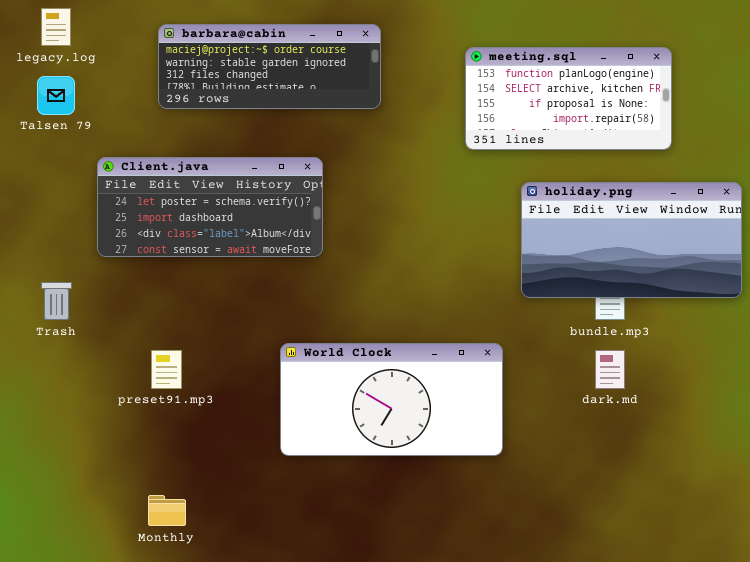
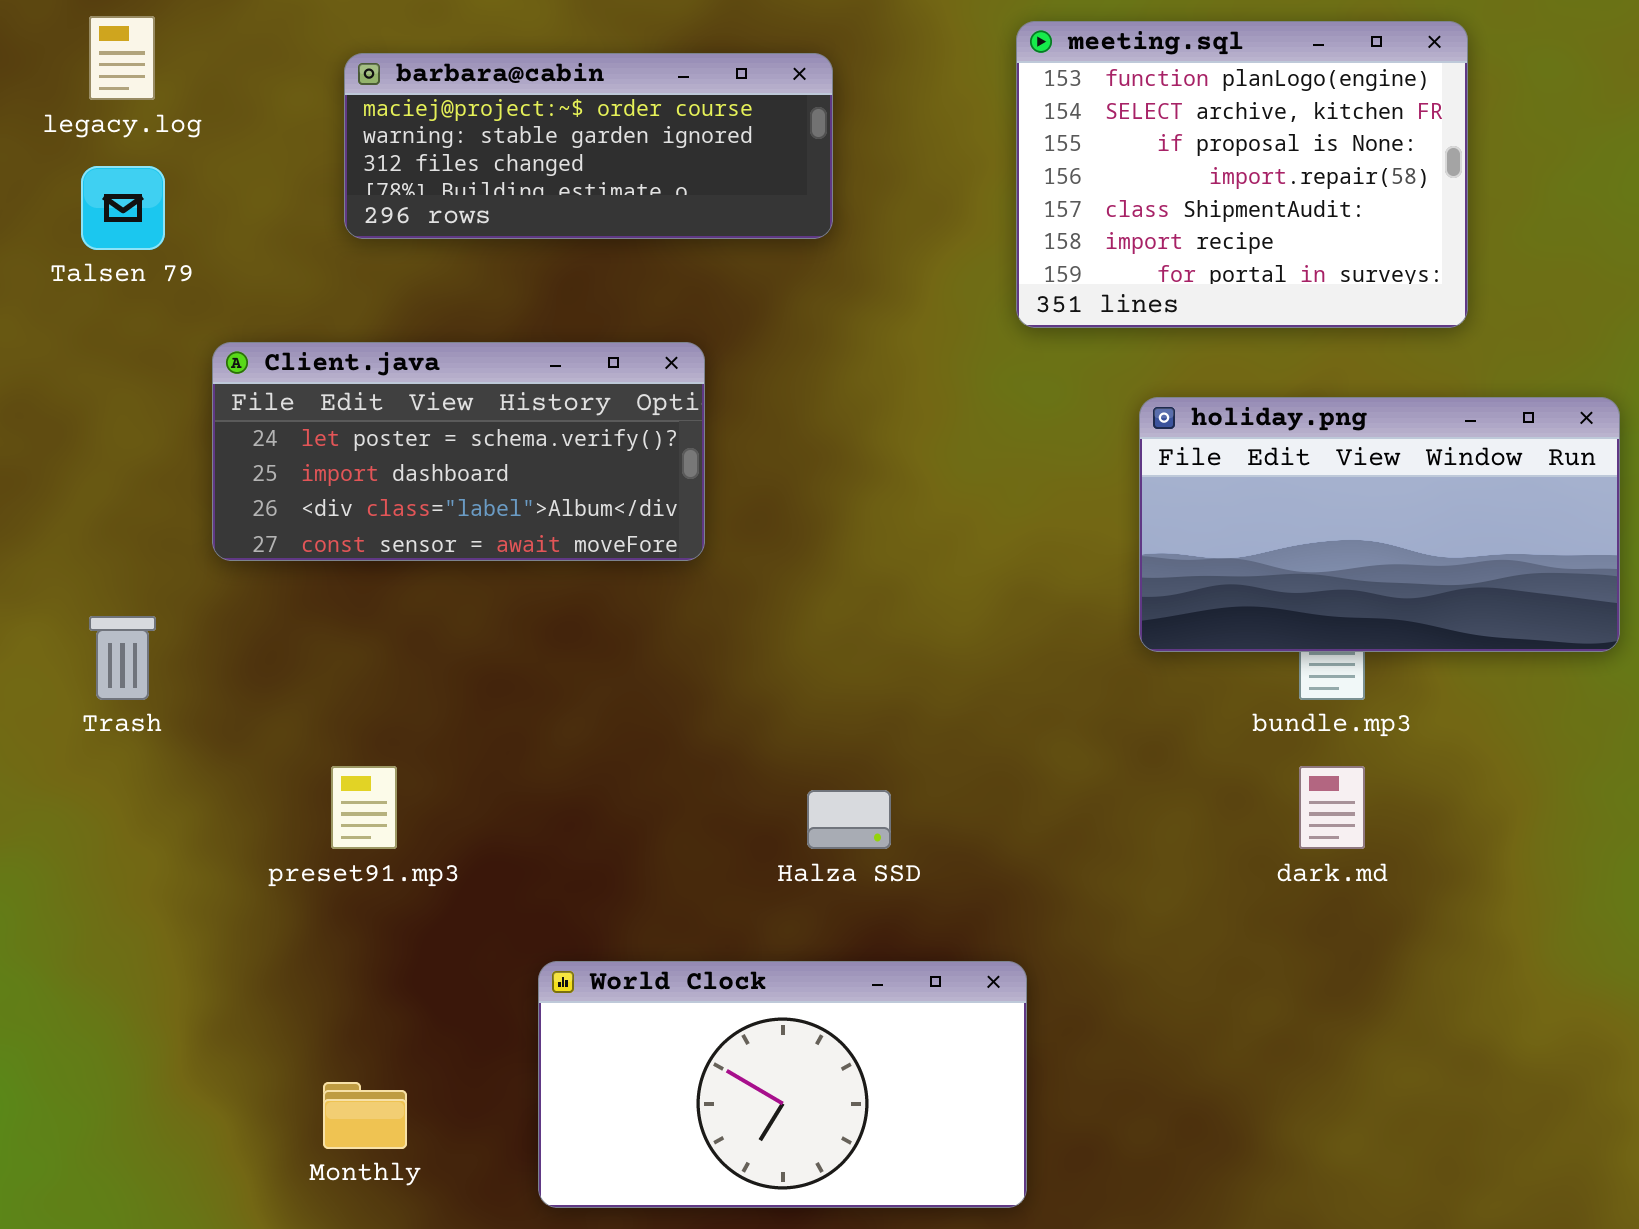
meeting.sql: [465,47,672,150] -> [1016,21,1468,328], resized
World Clock: [280,343,503,456] -> [538,961,1027,1208], moved

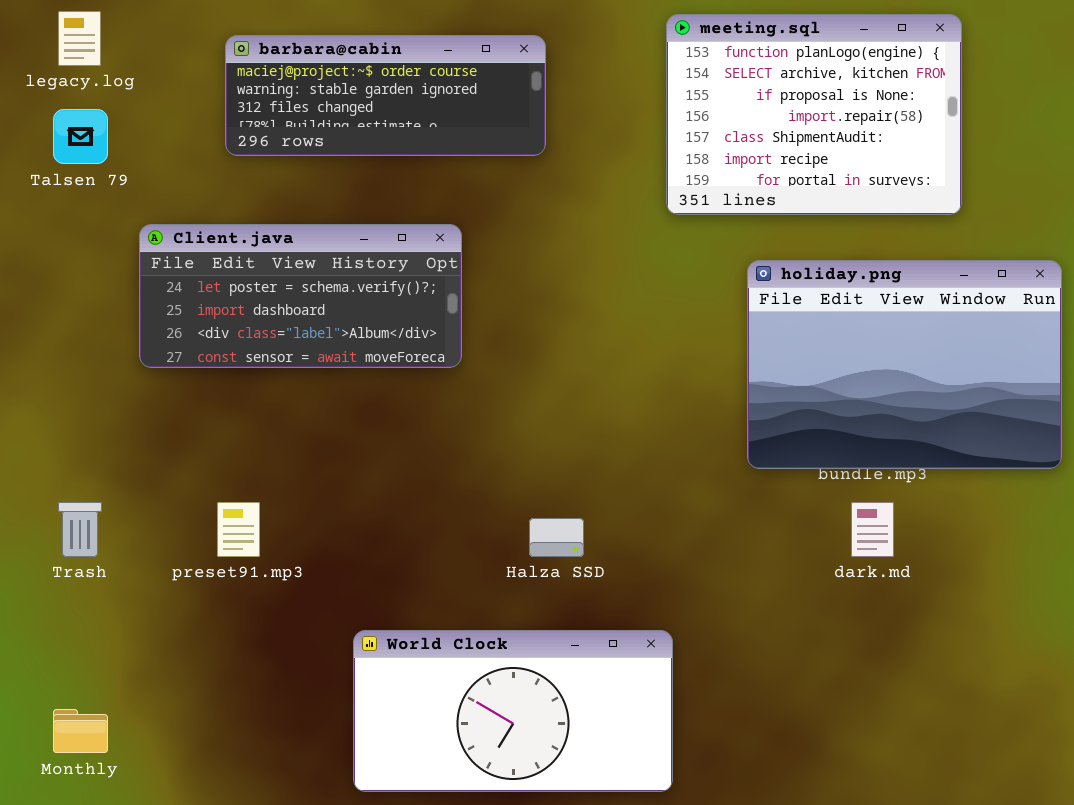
holiday.png: [1139,397,1620,652] -> [747,260,1062,469], resized
Trash: [89,616,156,700] -> [58,502,102,557], moved
Monthly: [323,1082,407,1149] -> [53,709,108,753], moved

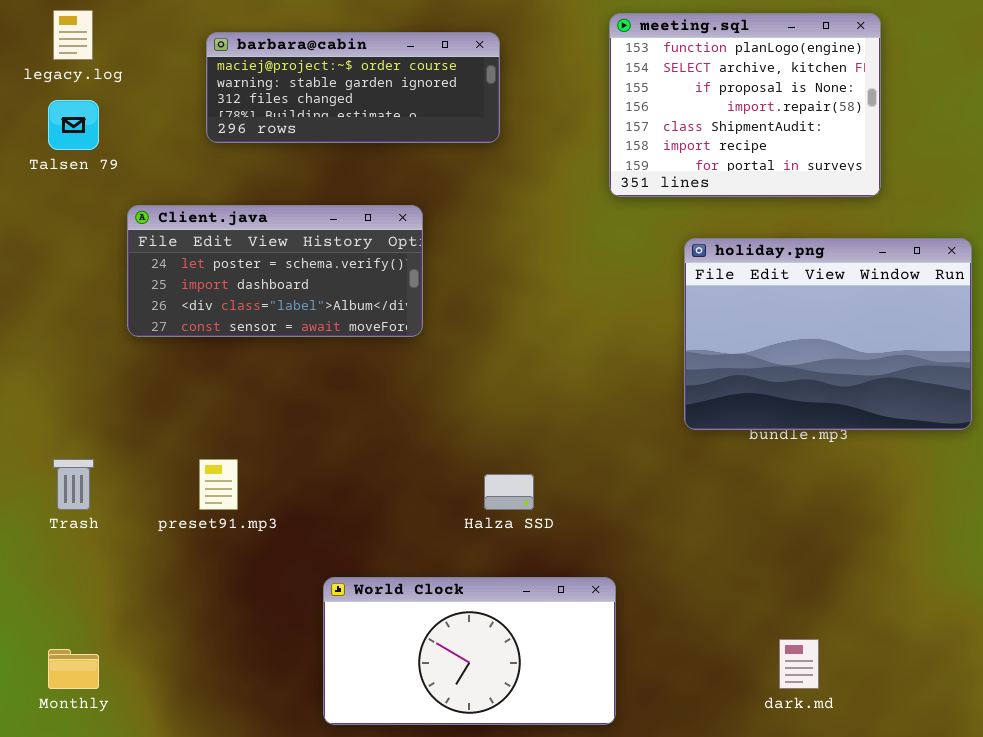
dark.md: [851,502,894,557] -> [779,639,819,689], moved

